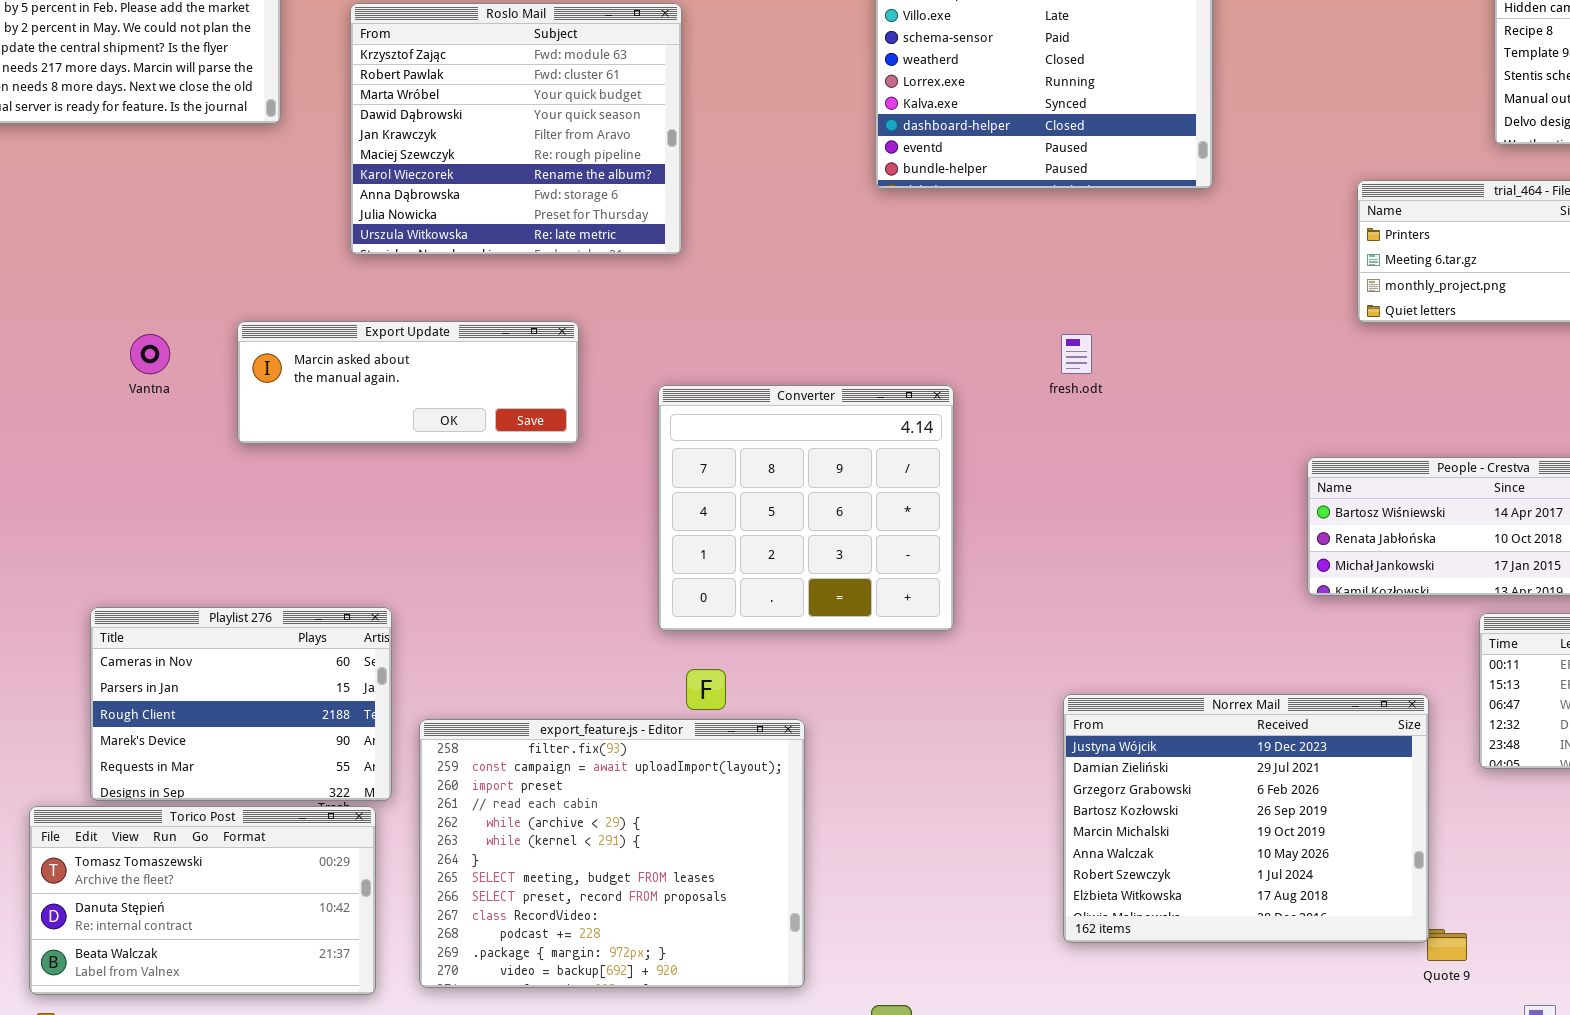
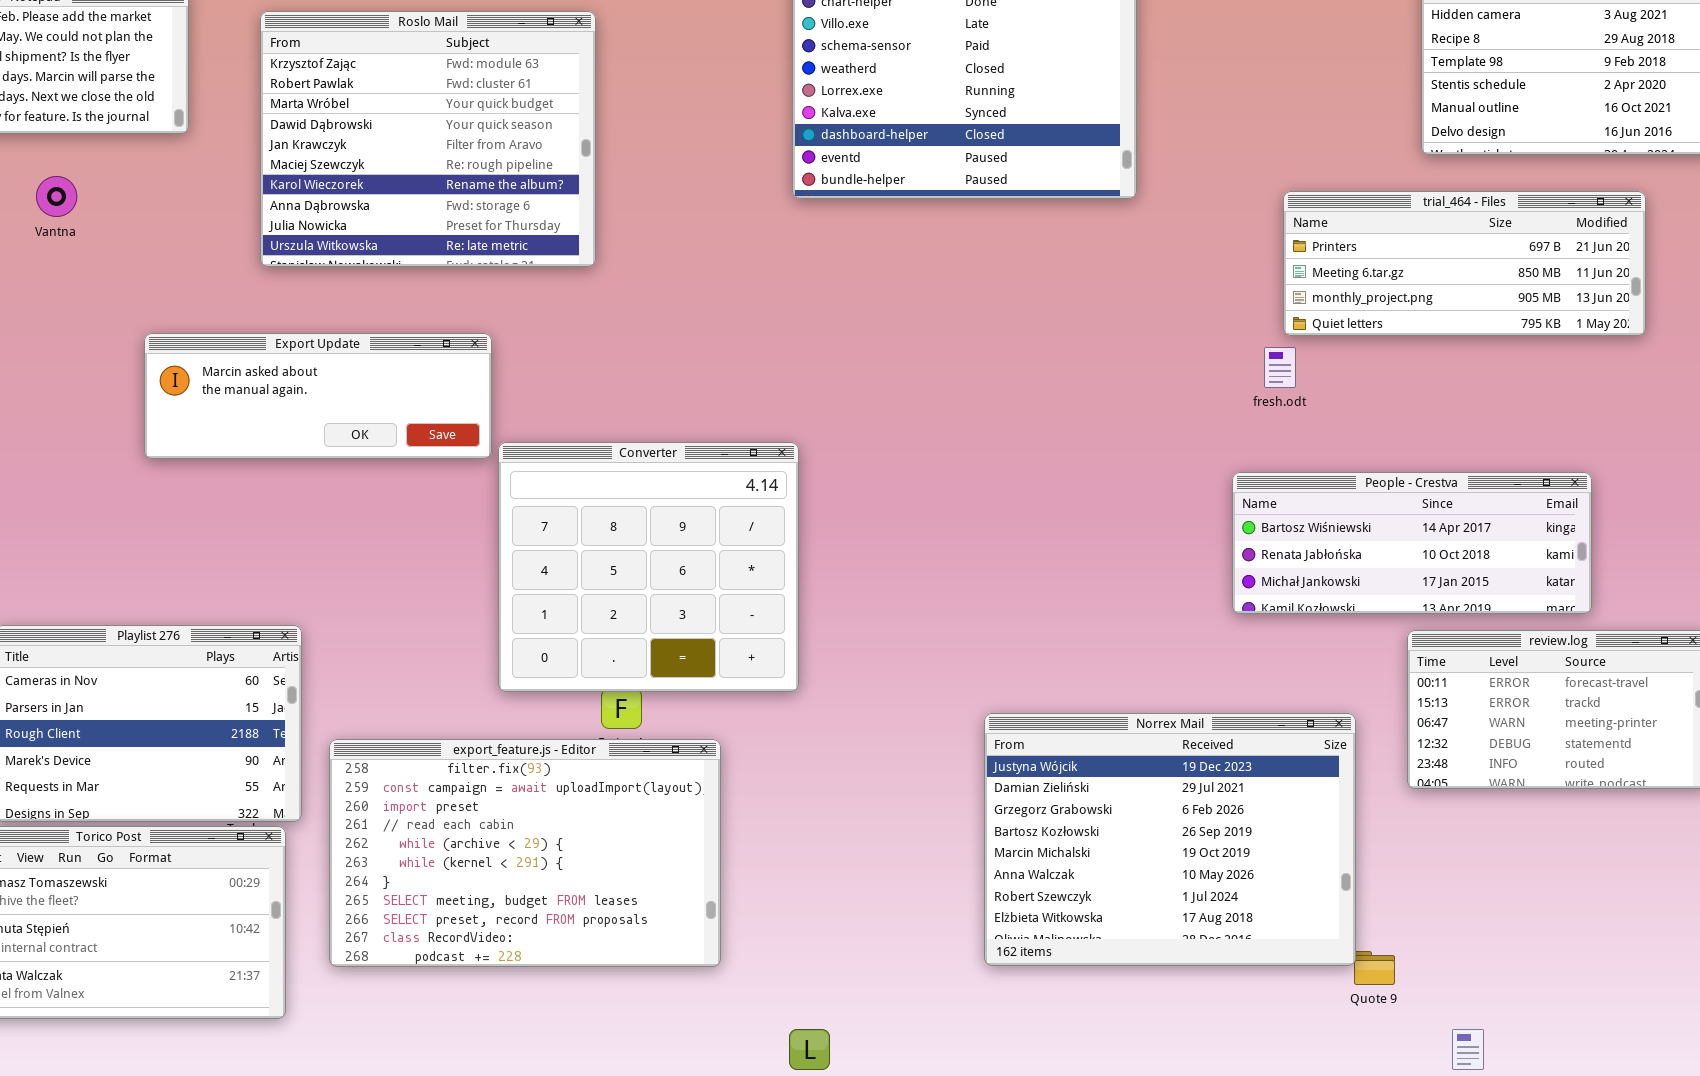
Vantna: [130,334,170,374] -> [36,176,77,217], moved
fresh.odt: [1061,334,1092,374] -> [1264,347,1296,388], moved
Converter: [658,385,954,631] -> [498,442,799,692], moved
export_feature.js - Editor: [419,719,805,988] -> [329,739,721,967], resized

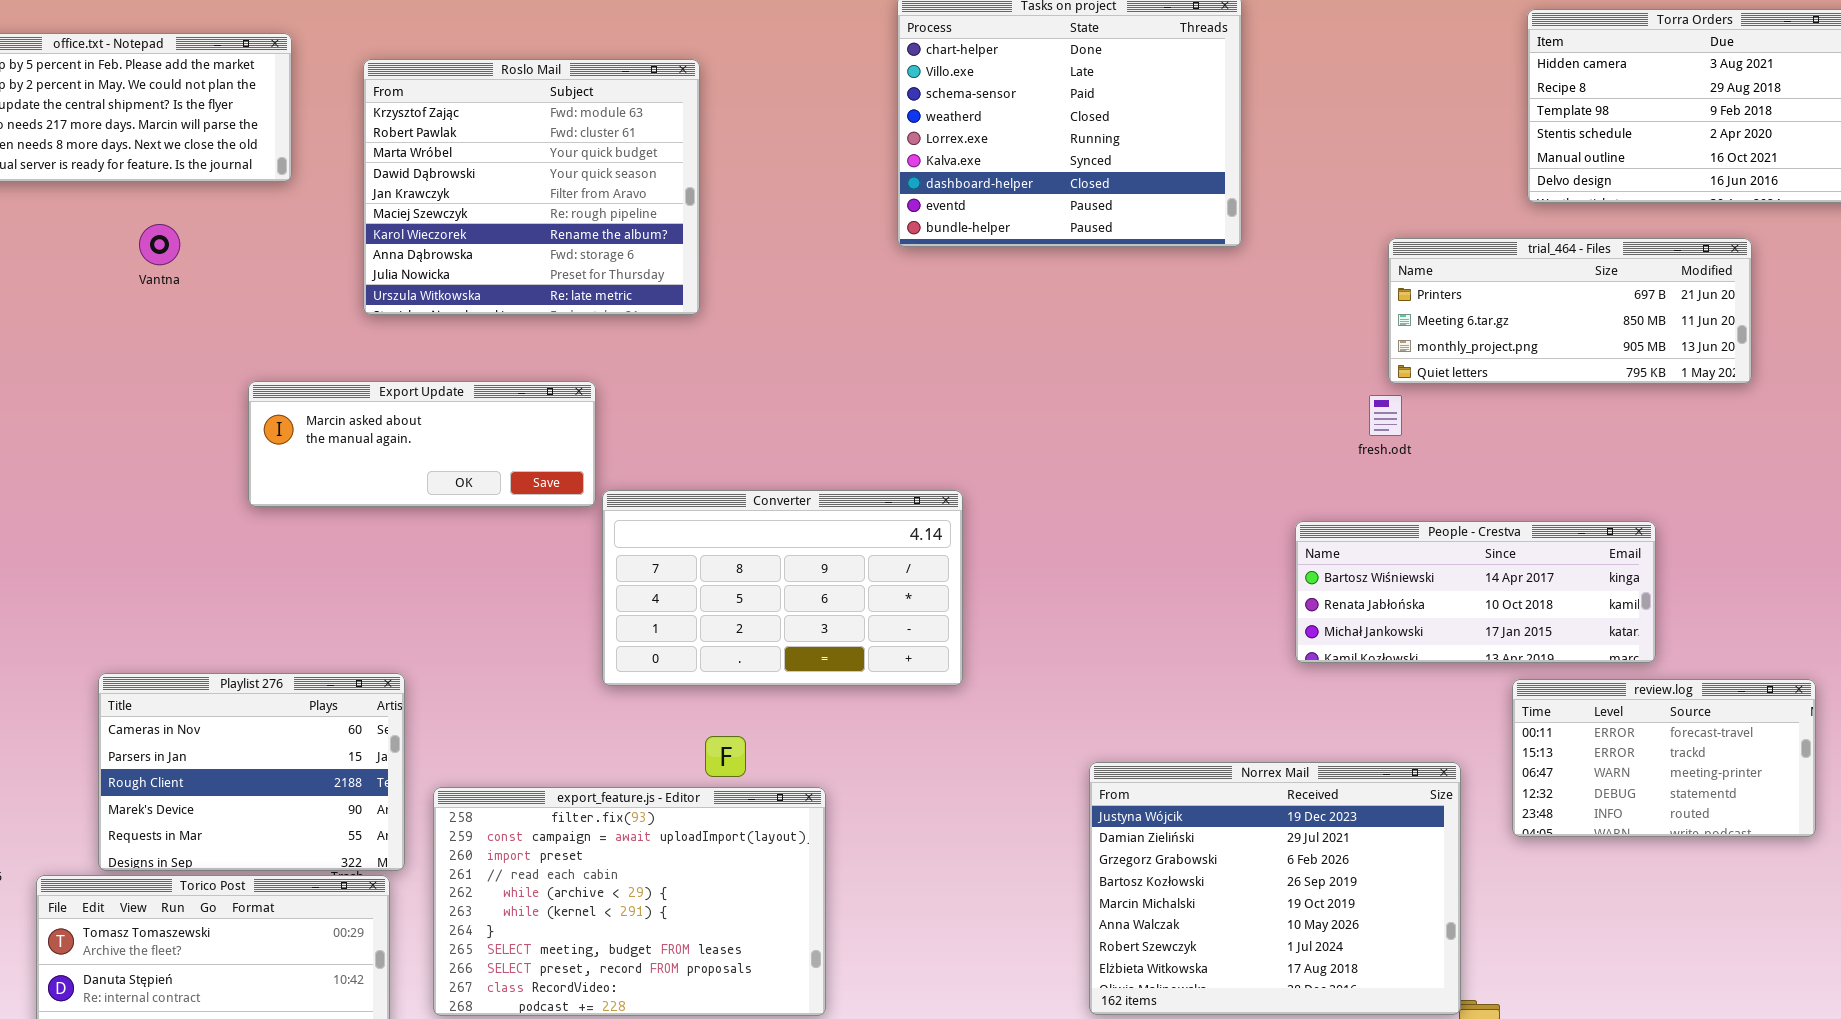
Converter: [498,442,799,692] -> [602,490,963,686], resized
People - Crestva: [1232,472,1592,614] -> [1295,521,1656,663], moved

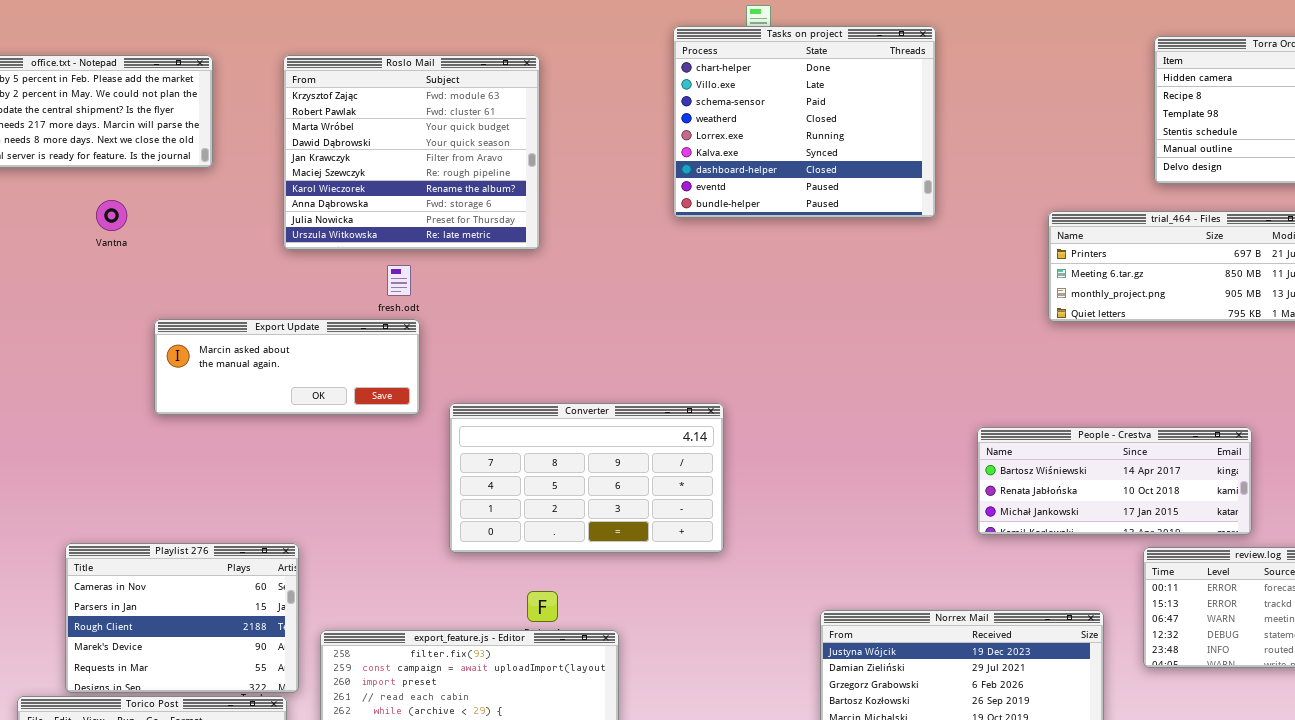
Roslo Mail: [363,59,700,315] -> [283,55,540,250], moved
Export Update: [248,381,596,507] -> [154,319,420,415], moved
fresh.odt: [1369,395,1402,436] -> [387,265,411,296], moved

